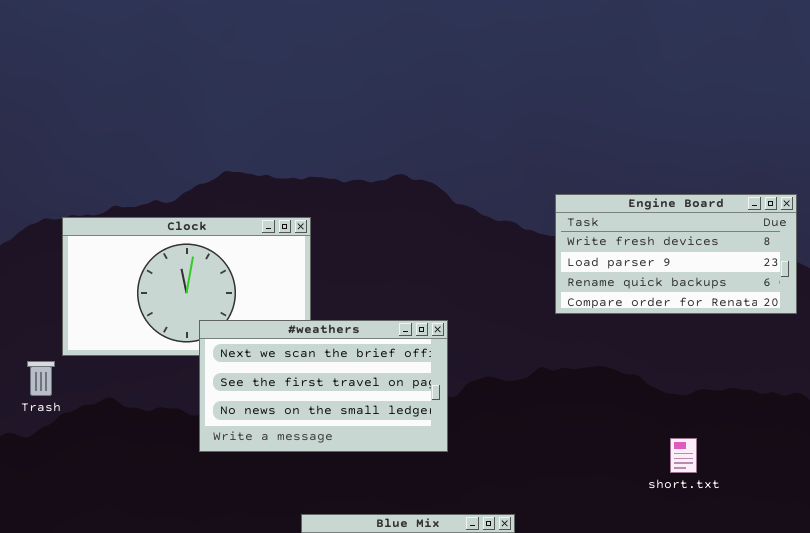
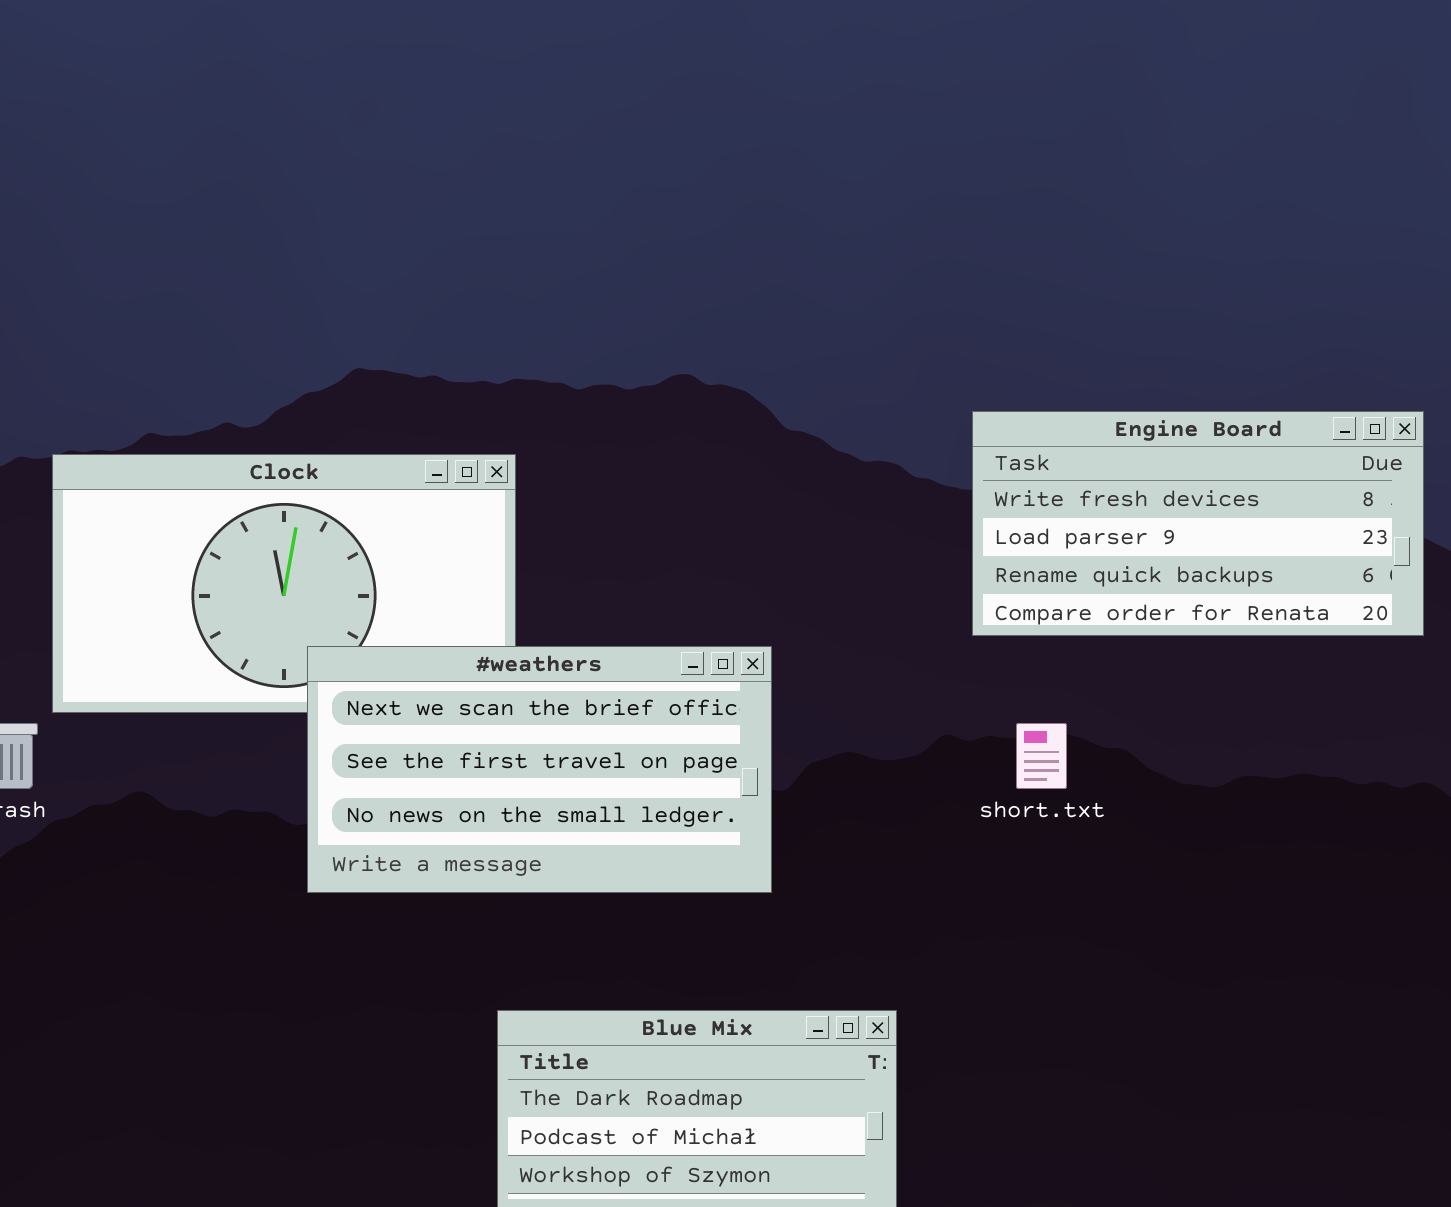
short.txt: [670,438,697,473] -> [1016,723,1067,789], moved

